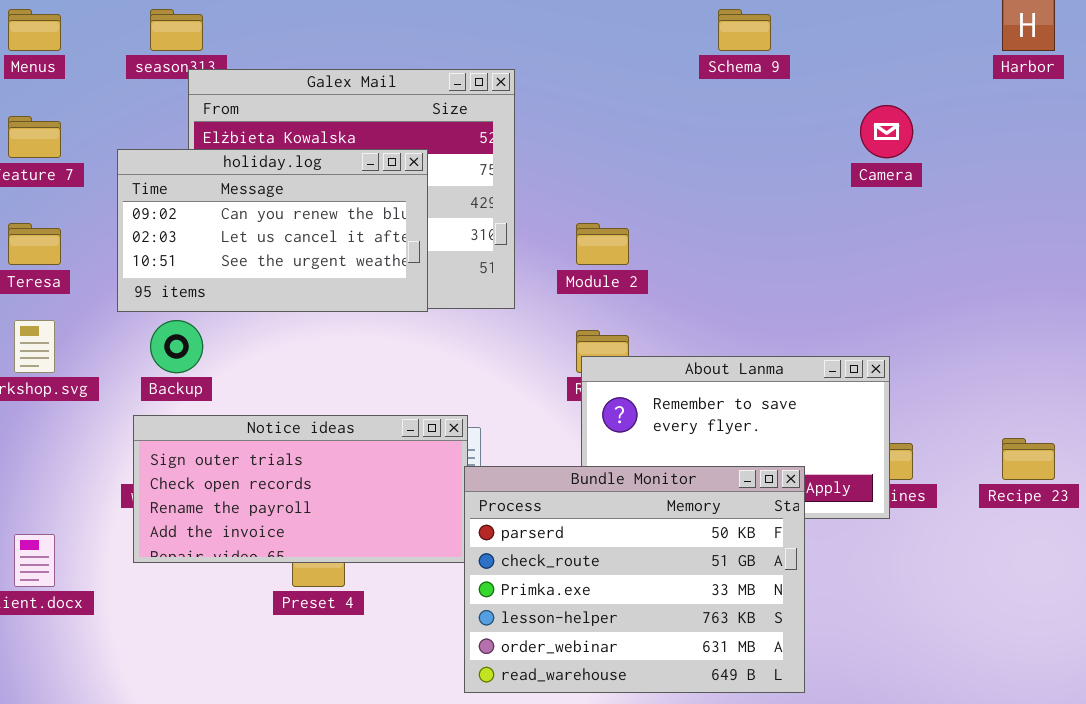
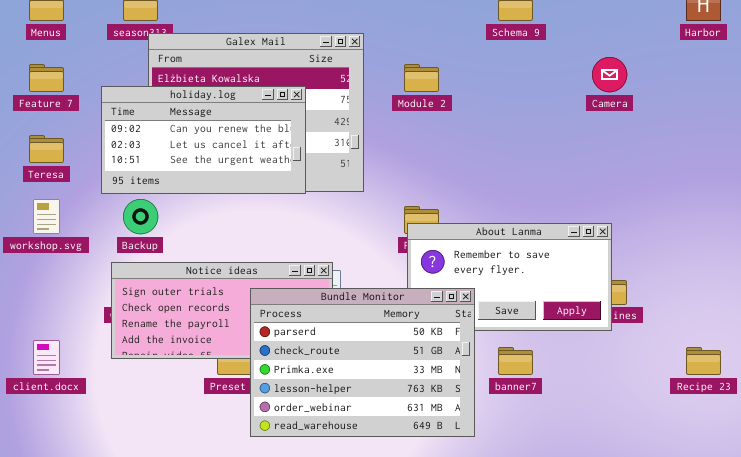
Module 2: [576,223,629,265] -> [404,64,439,92], moved
Recipe 23: [1002,438,1055,480] -> [686,347,721,375], moved
Bundle Monitor: [464,466,805,693] -> [250,288,475,437], moved

